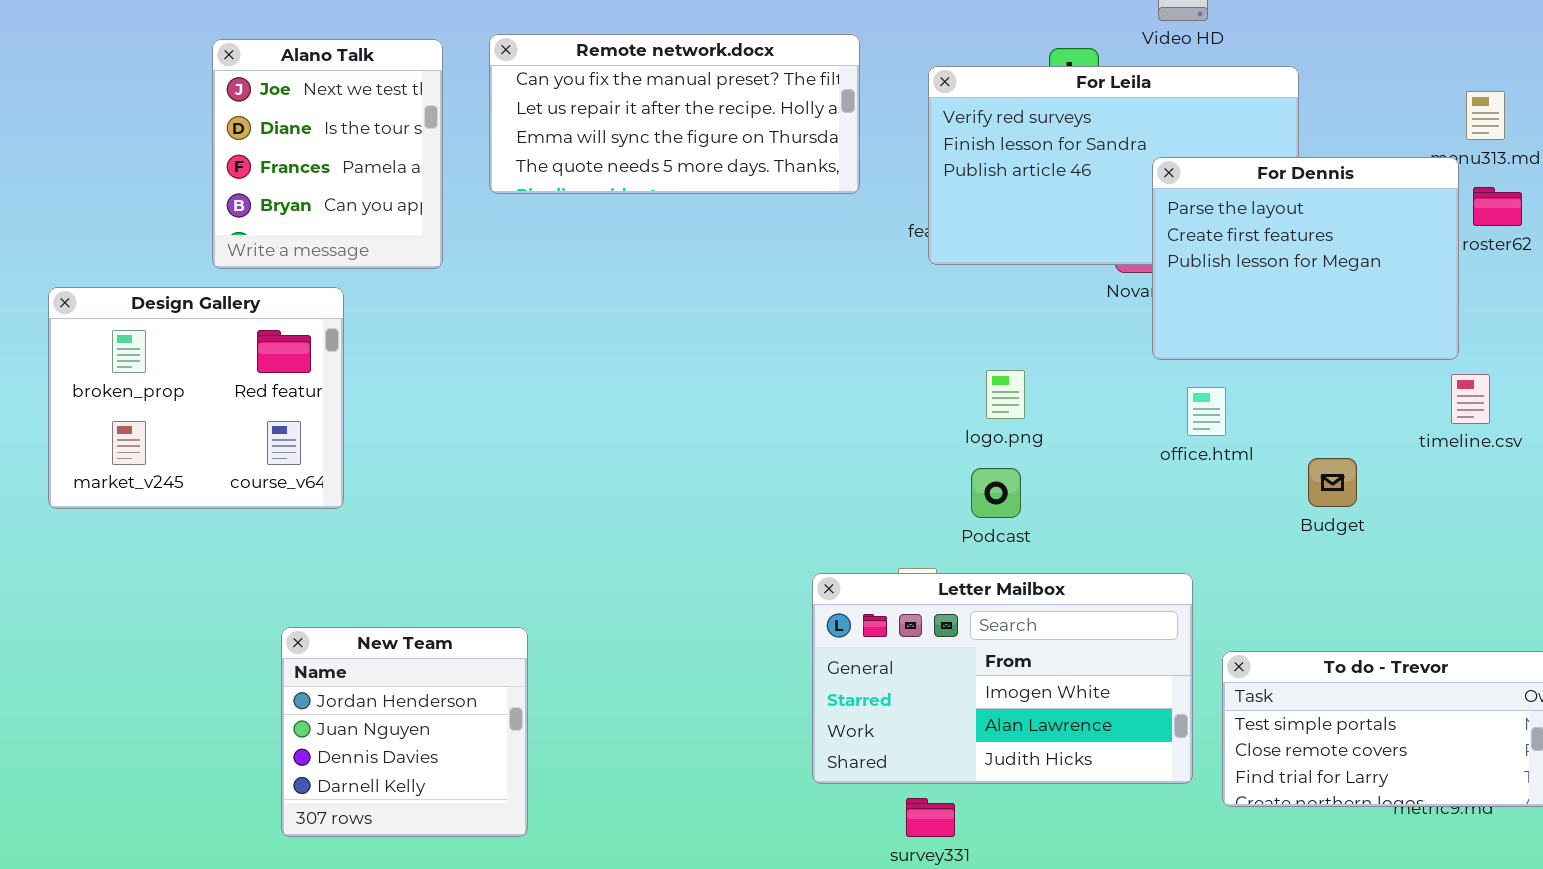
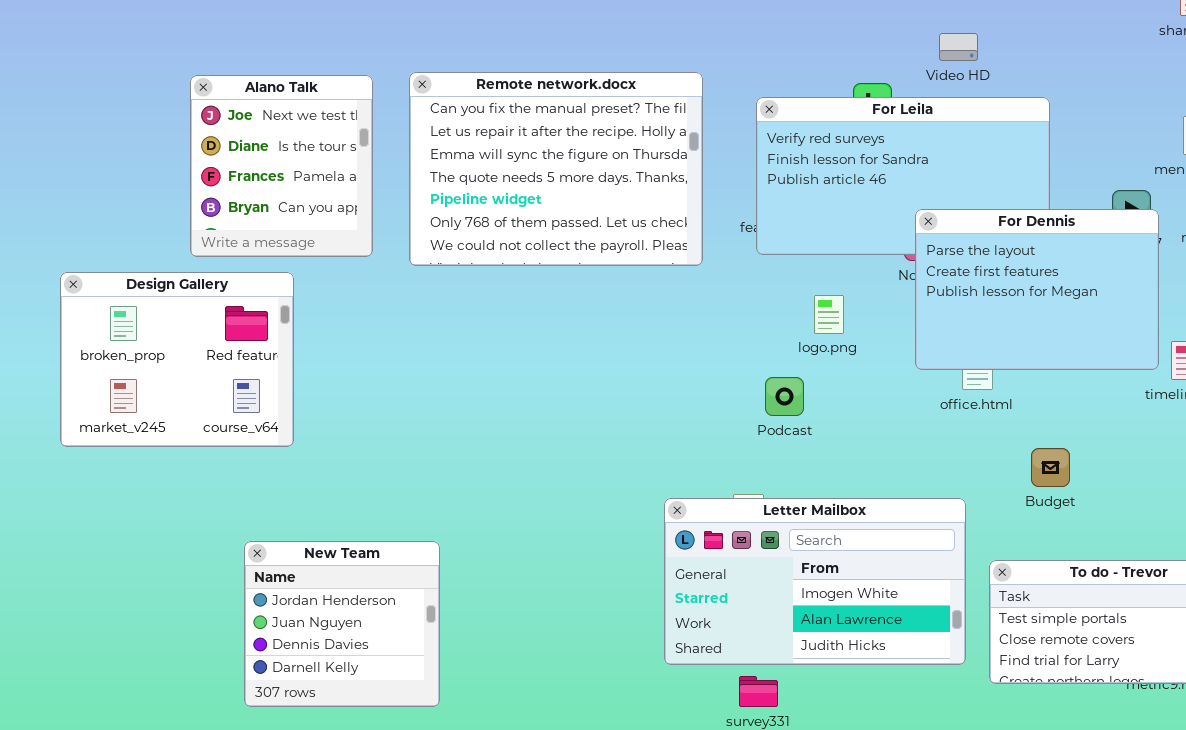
Remote network.docx: [489,34,860,194] -> [409,72,703,266], resized
For Dennis: [1152,157,1459,360] -> [915,209,1159,370], moved
logo.png: [986,370,1025,419] -> [814,295,844,334], moved
Budget: [1308,458,1357,507] -> [1031,448,1070,487], moved
Podcast: [971,468,1021,518] -> [765,377,804,416], moved

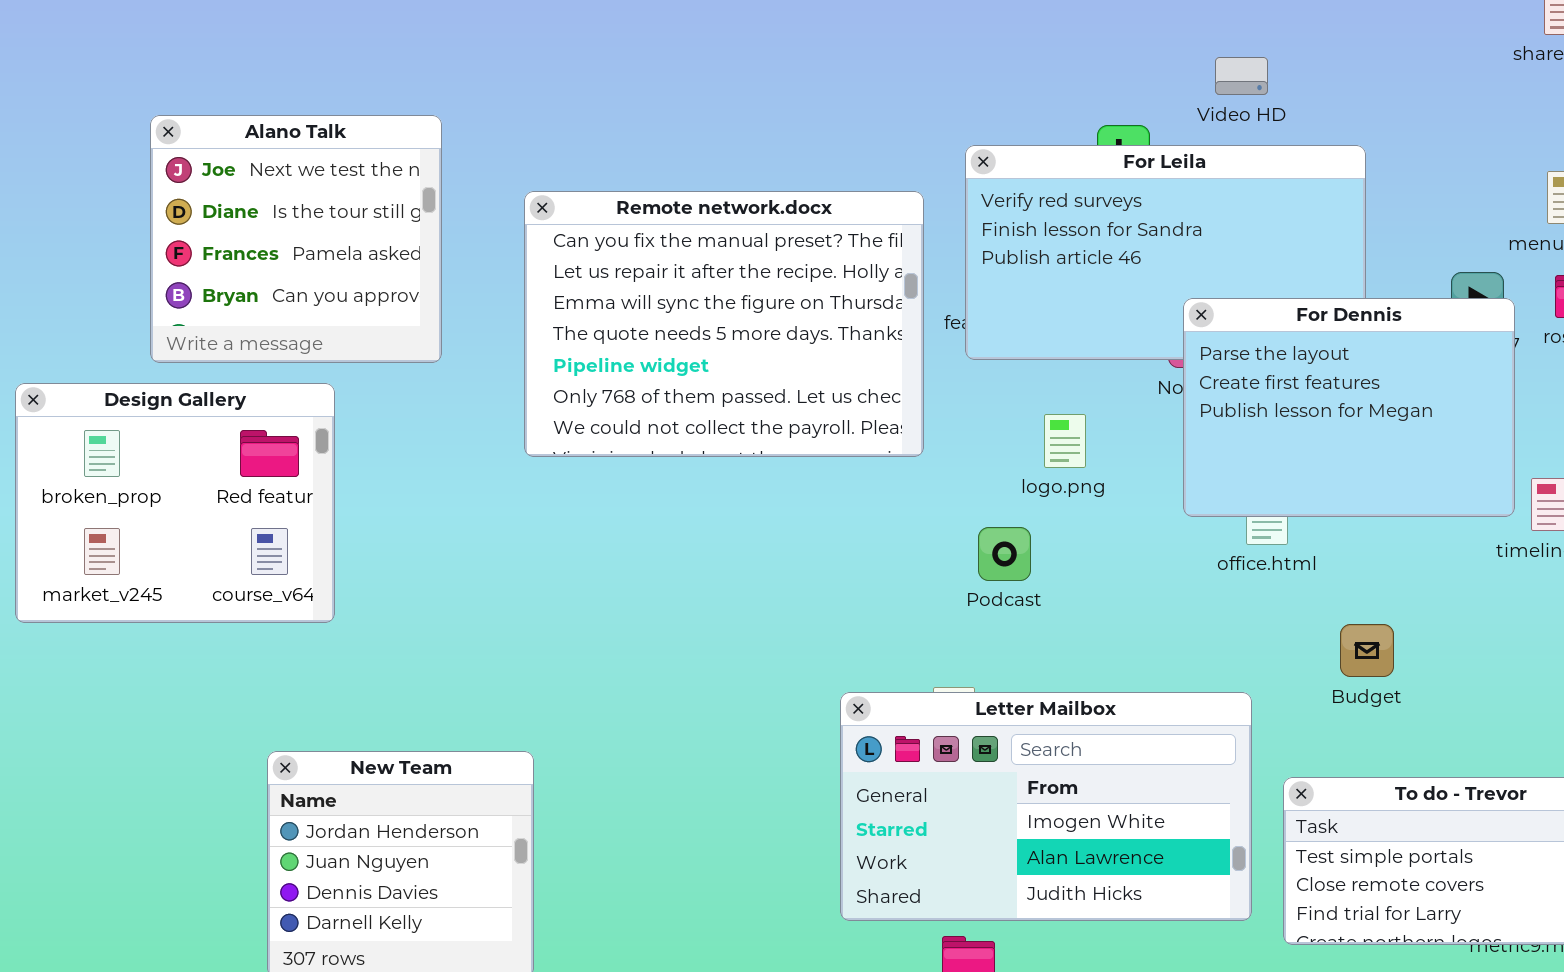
Remote network.docx: [409,72,703,266] -> [524,191,924,457], moved
Alano Talk: [190,75,373,257] -> [150,115,442,363], resized

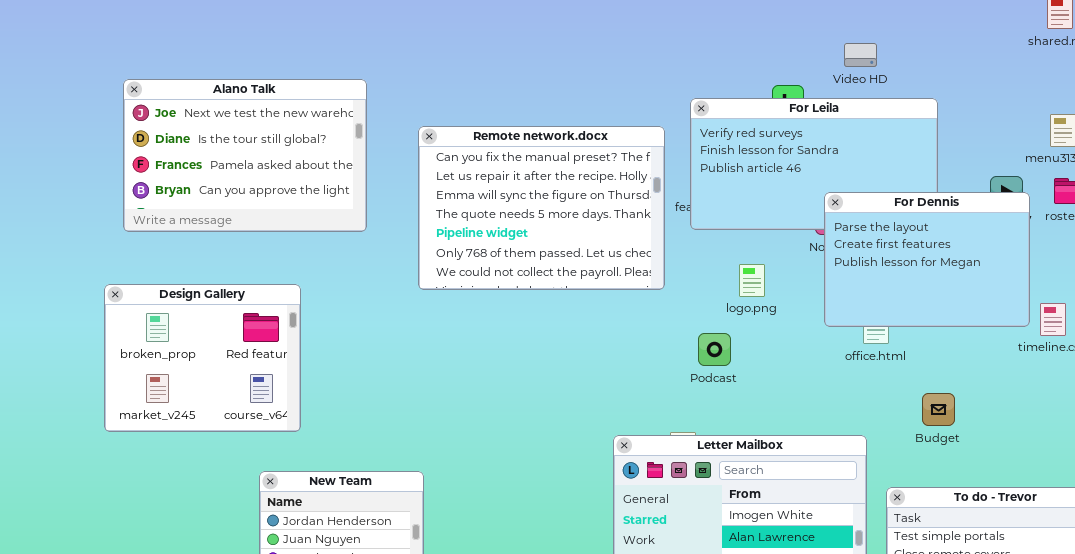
Alano Talk: [150,115,442,363] -> [123,79,367,232], resized
Design Gallery: [15,383,335,623] -> [104,284,301,432], moved

